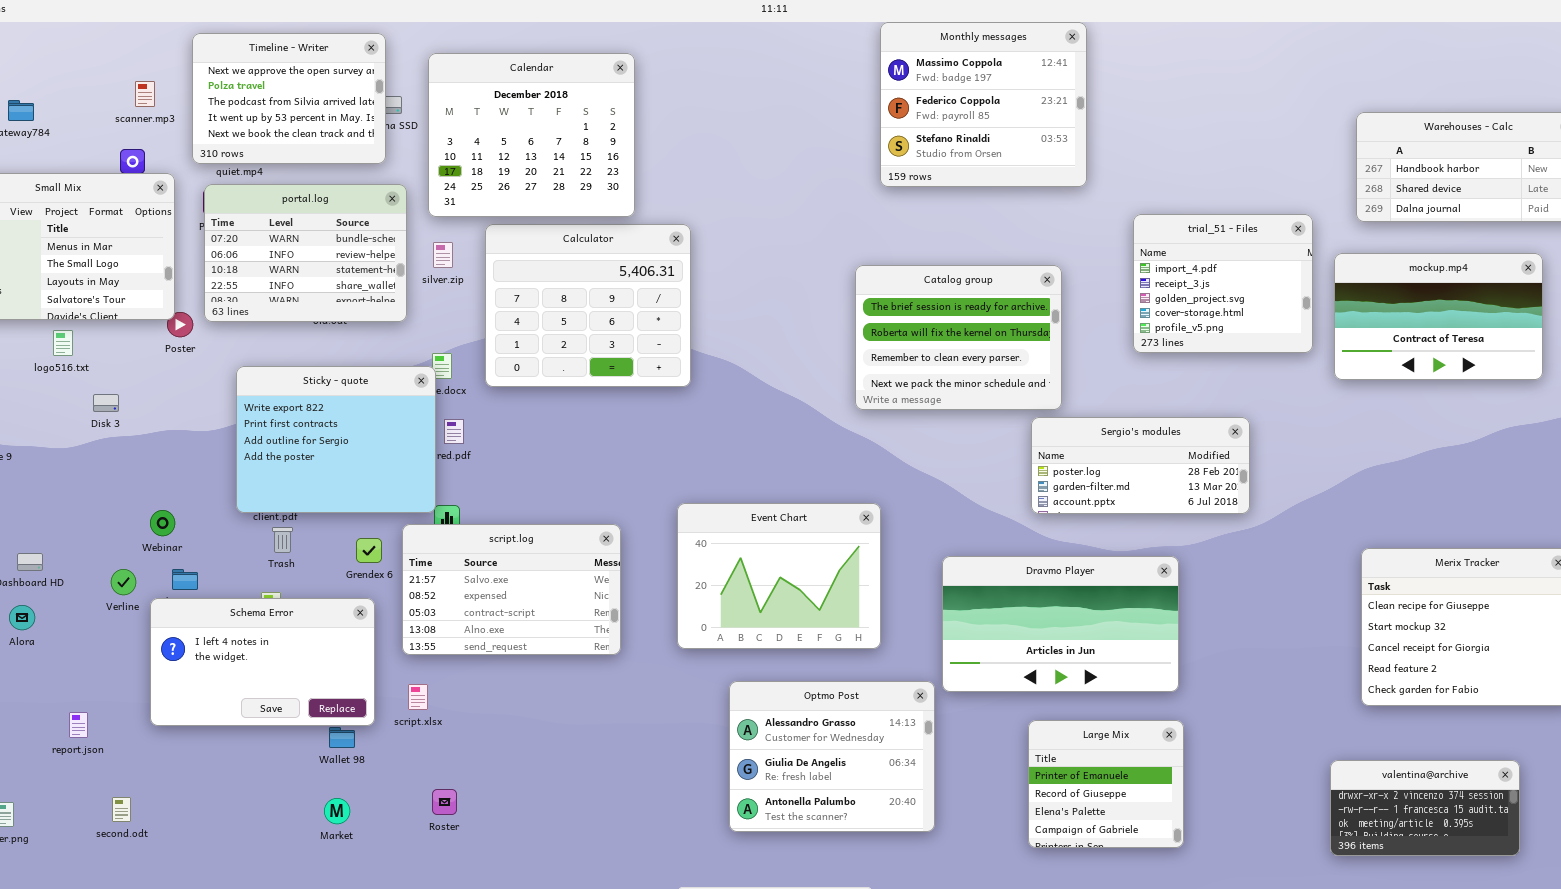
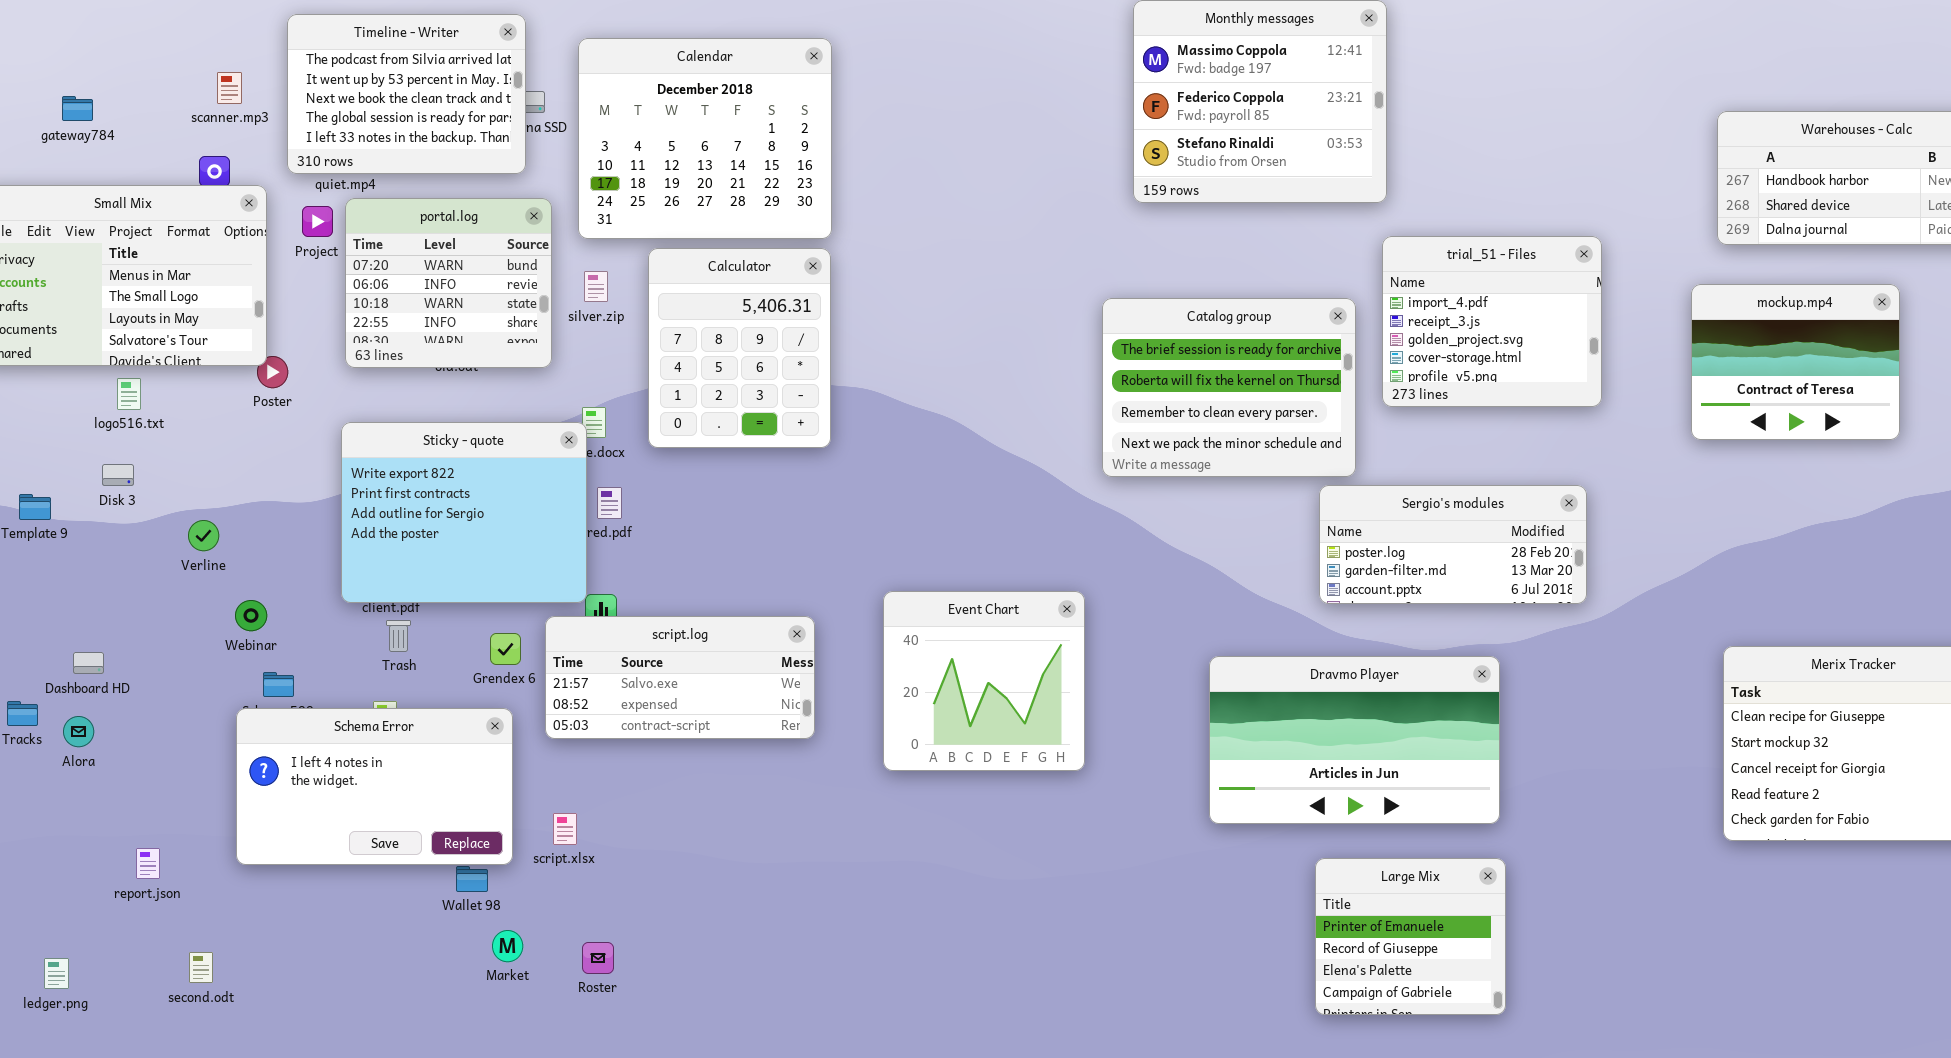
Timeline - Writer: [192,33,386,164] -> [287,14,526,174], scrolled down 2 rows
portal.log: [204,184,407,322] -> [345,198,552,368], resized
trial_51 - Files: [1133,214,1313,353] -> [1382,236,1602,407], moved
Calculator: [485,224,691,387] -> [648,248,831,448], resized
mockup.mp4: [1334,253,1543,380] -> [1691,284,1900,440], resized
Disk 3: [93,394,119,412] -> [102,464,134,486], moved
Event Chart: [677,503,881,649] -> [883,591,1085,771], resized
script.log: [402,524,621,655] -> [545,616,815,739], resized
Verline: [111,569,136,595] -> [188,520,219,551], moved
Optmo Post: [729,681,935,832] -> none, closed
valentina@archive: [1330,760,1520,856] -> none, closed
Market: [324,798,350,824] -> [492,930,523,962], moved

